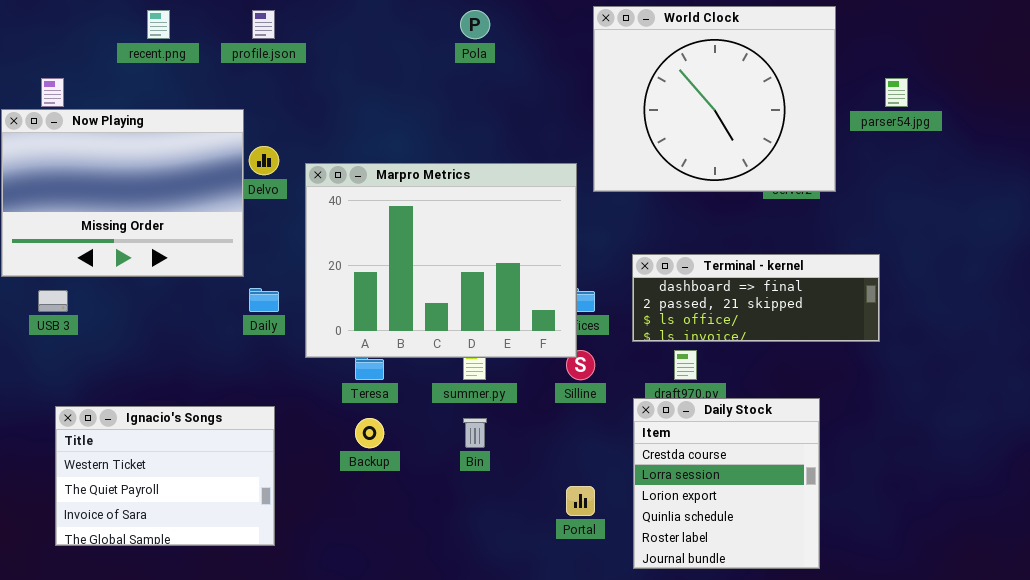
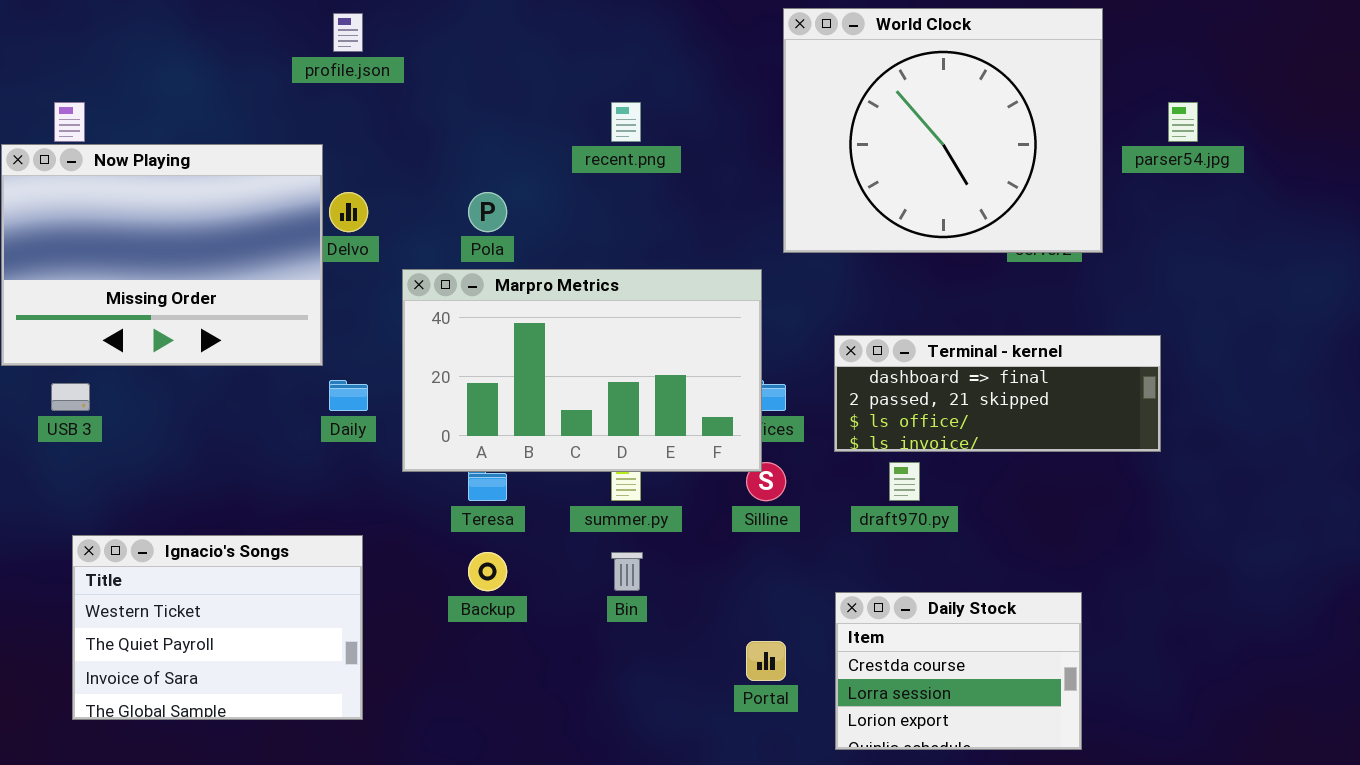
recent.png: [147,10,170,39] -> [611,102,641,142], moved
Pola: [460,10,490,39] -> [468,192,507,232], moved
Marpro Metrics: [305,163,577,358] -> [402,269,762,472], resized
Daily Stock: [633,398,820,569] -> [835,592,1082,750], resized

